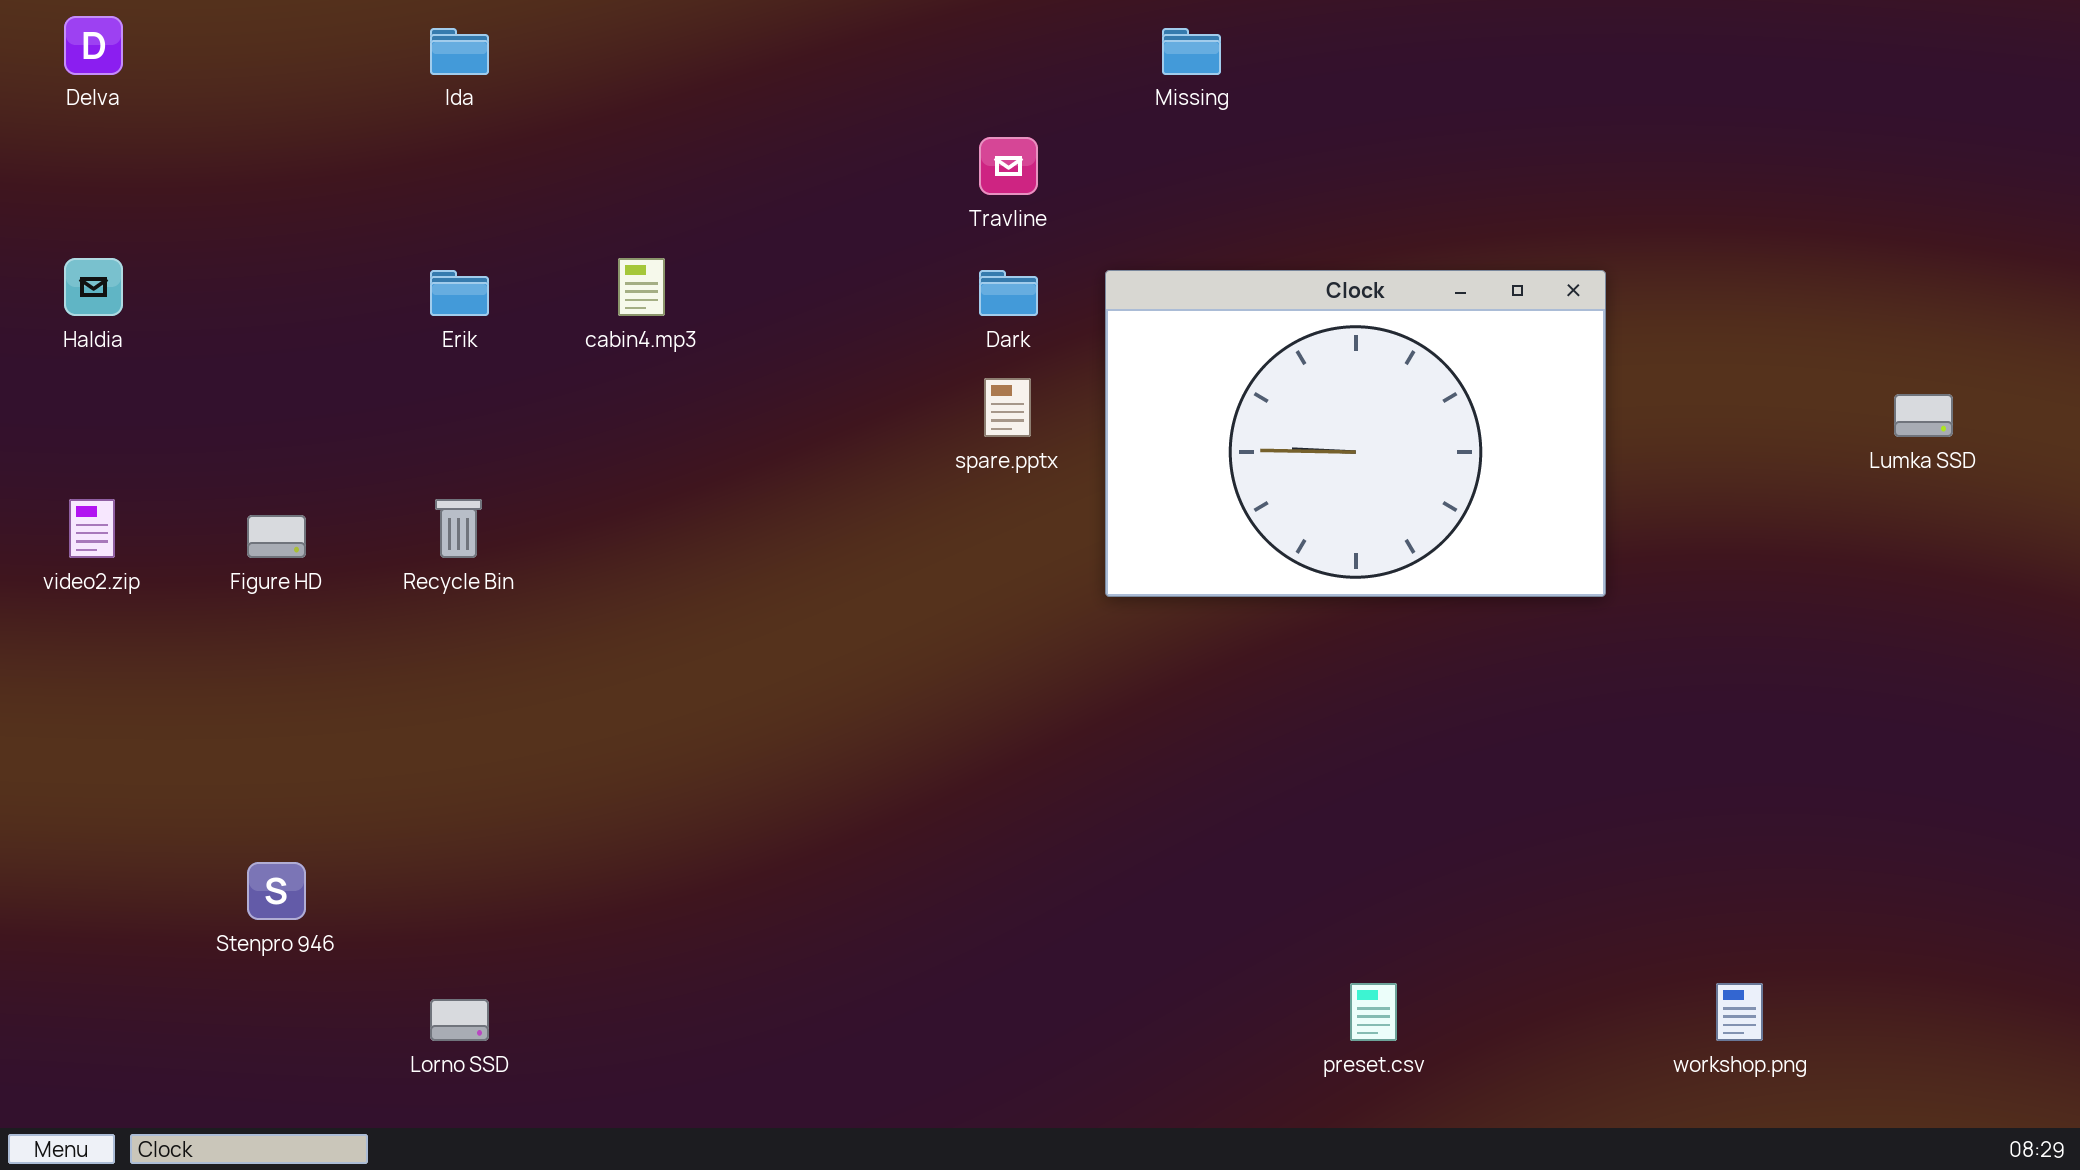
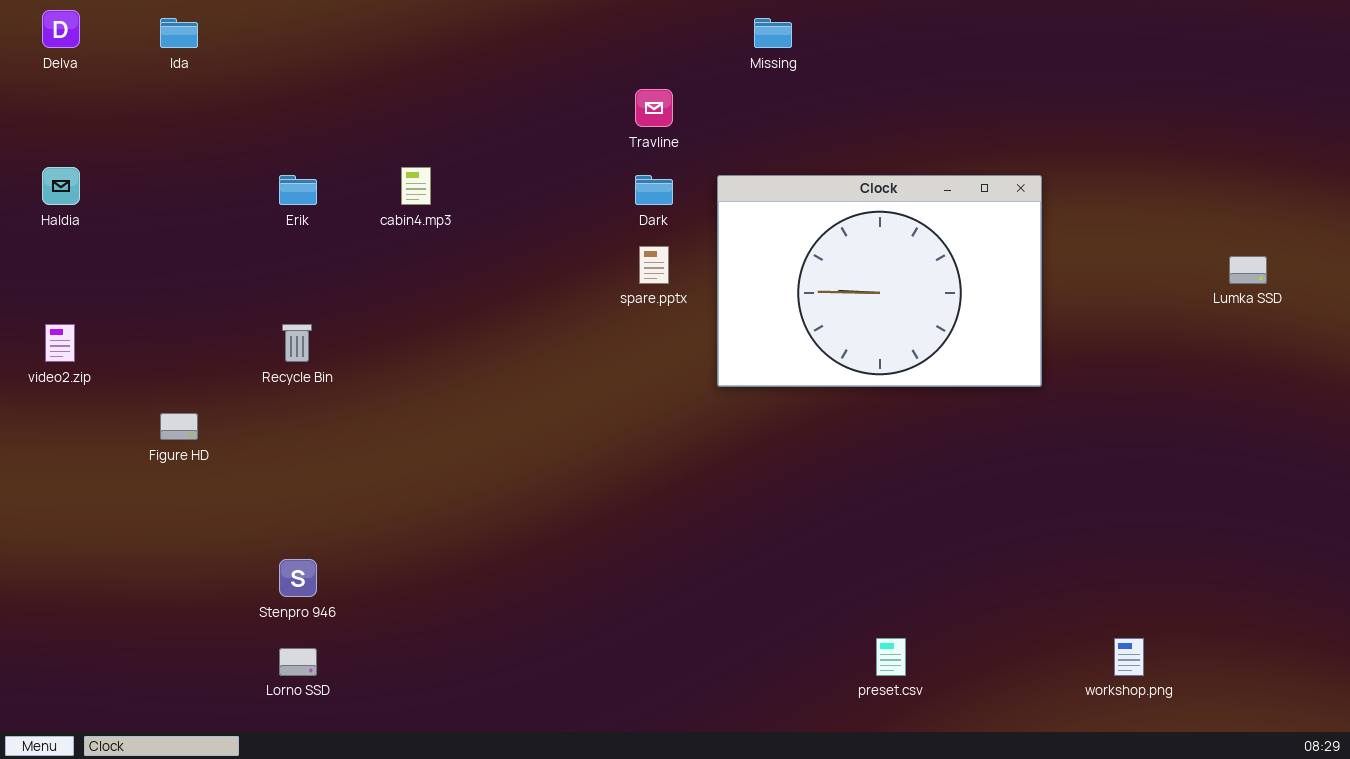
Ida: [430,28,489,75] -> [160,18,198,48], moved
Figure HD: [247,515,306,558] -> [160,413,198,440], moved
Stenpro 946: [247,862,306,920] -> [279,559,317,597], moved

